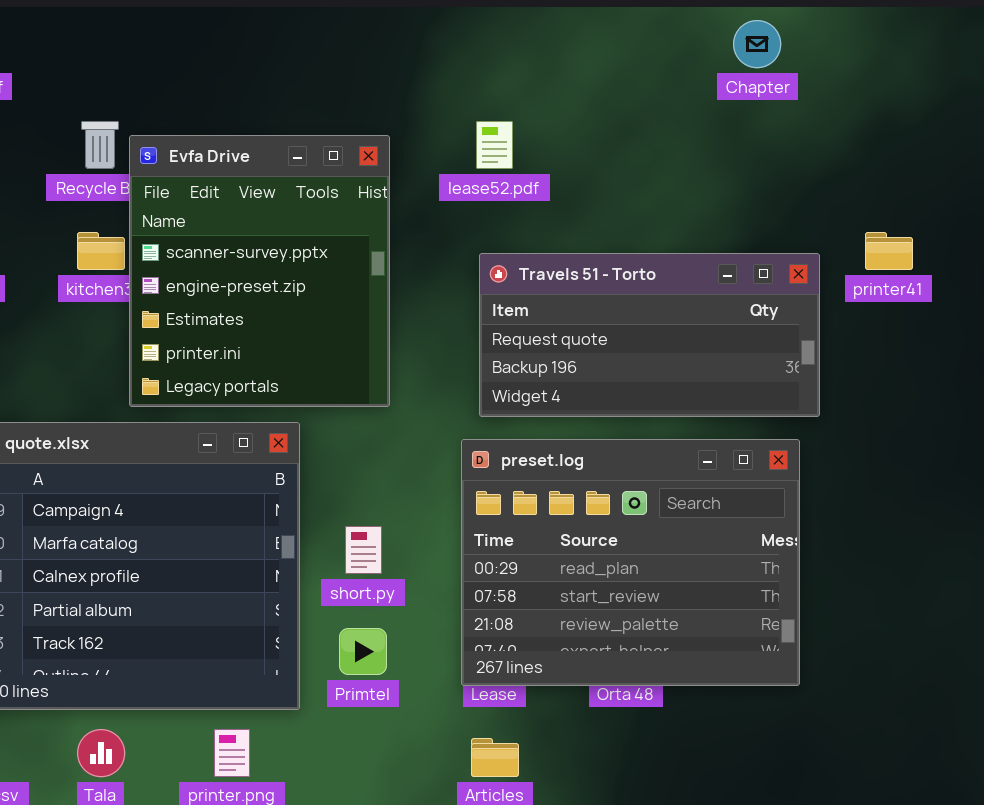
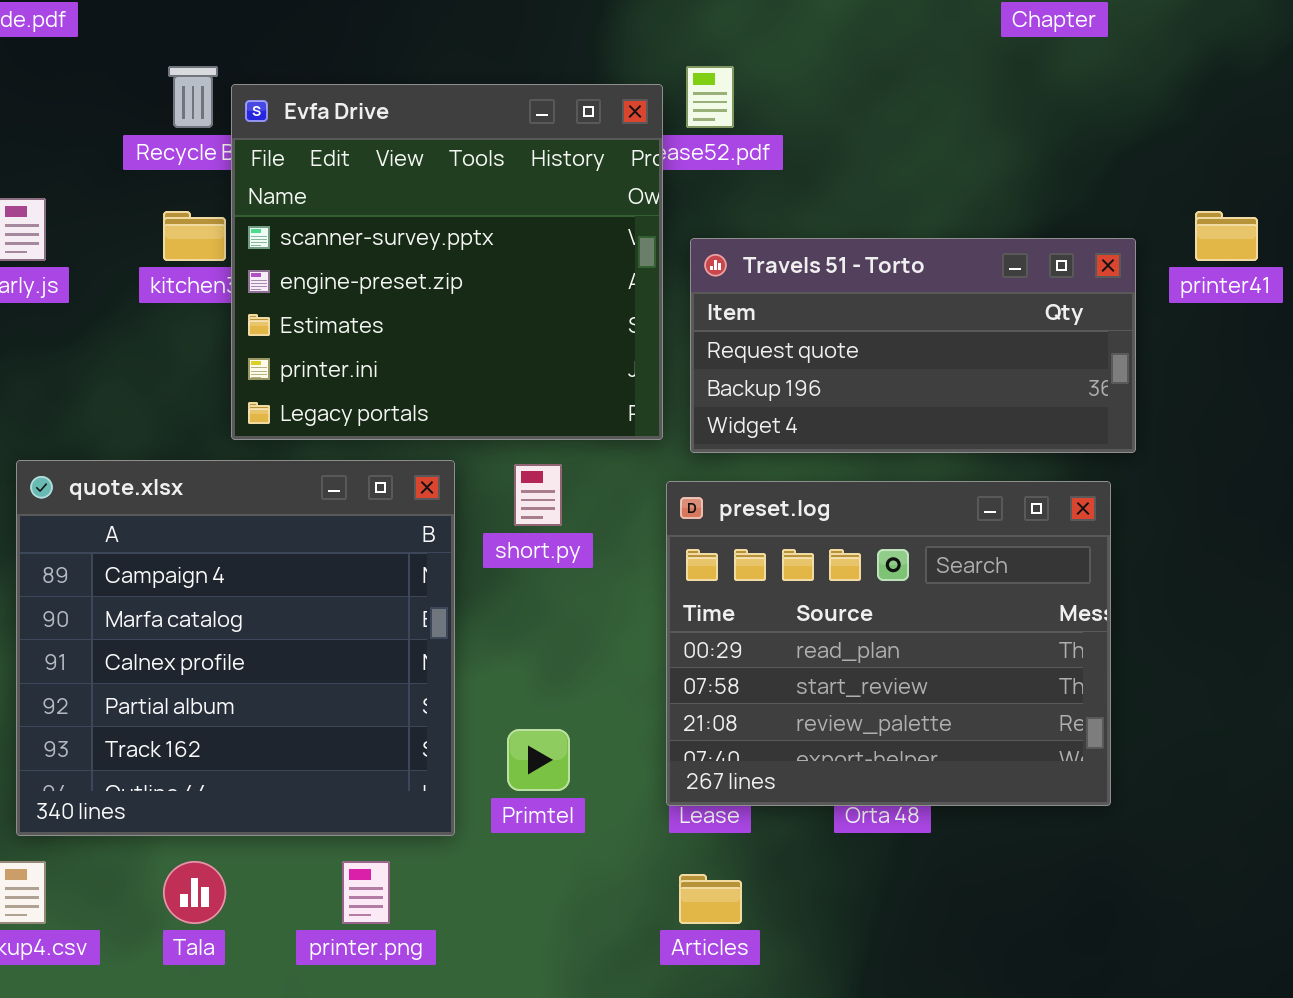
Evfa Drive: [129,135,390,407] -> [231,84,663,440], resized
short.py: [345,526,382,574] -> [514,464,562,526], moved

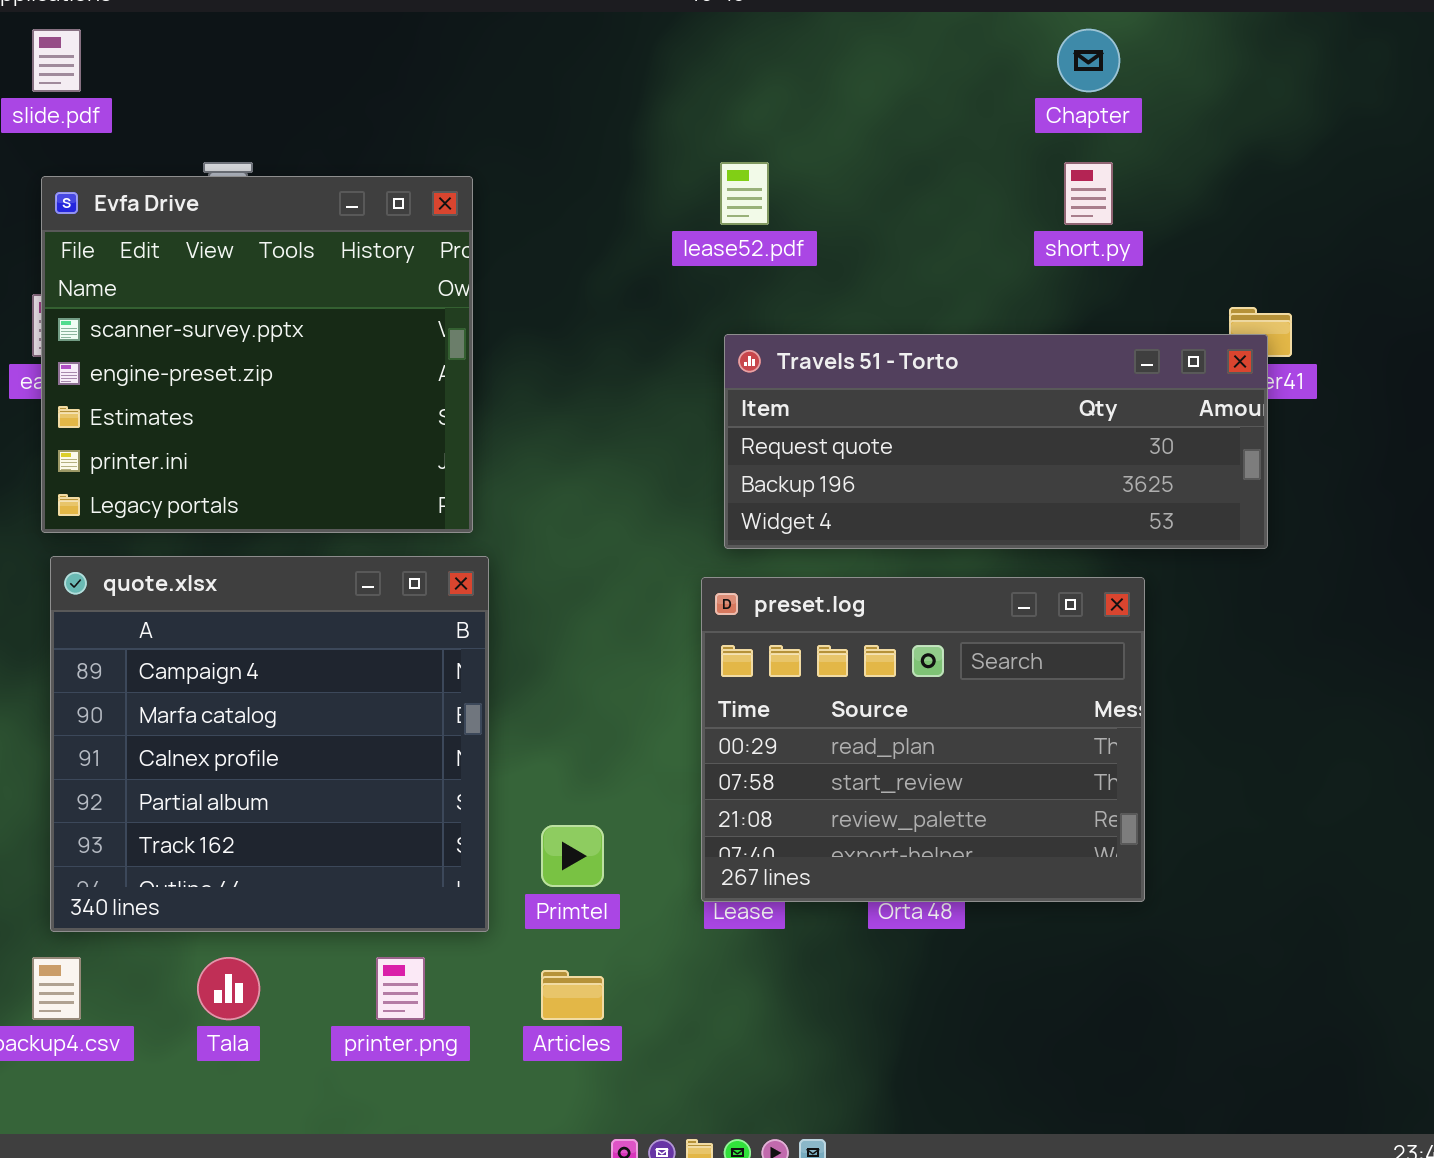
Evfa Drive: [231,84,663,440] -> [41,176,473,533], moved
Travels 51 - Torto: [690,238,1136,453] -> [724,334,1268,549], resized
short.py: [514,464,562,526] -> [1064,162,1113,225], moved
Articles: [679,874,742,924] -> [541,970,604,1020], moved

